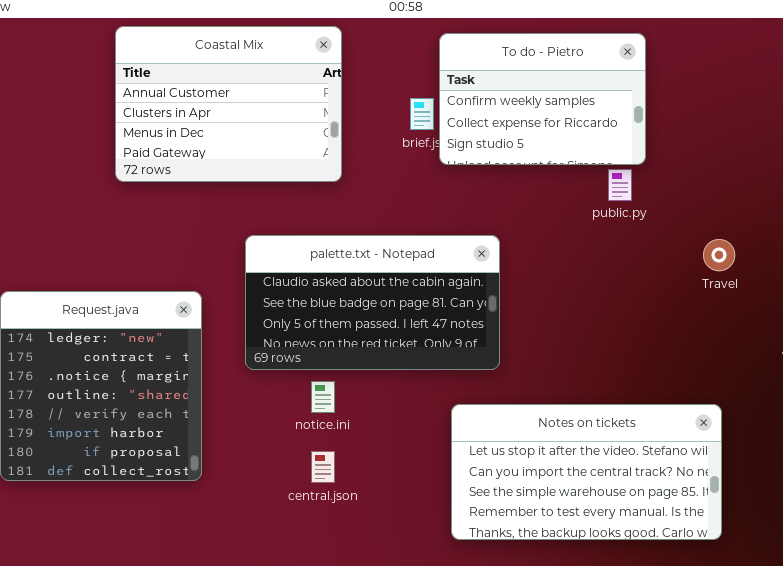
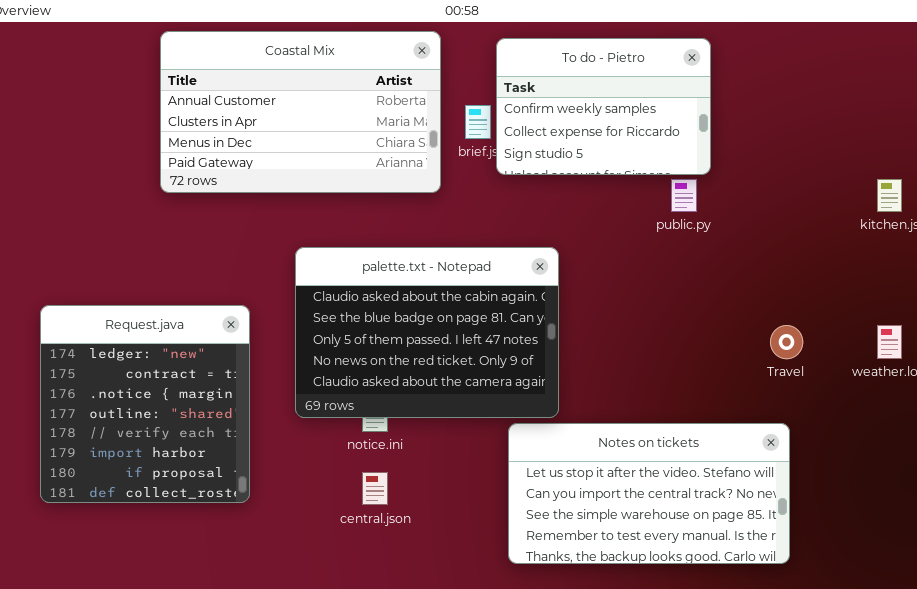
Coastal Mix: [115,26,342,182] -> [160,31,441,193], resized
palette.txt - Notepad: [245,235,500,370] -> [295,247,559,418], resized
Travel: [703,239,735,271] -> [770,325,803,359], moved

